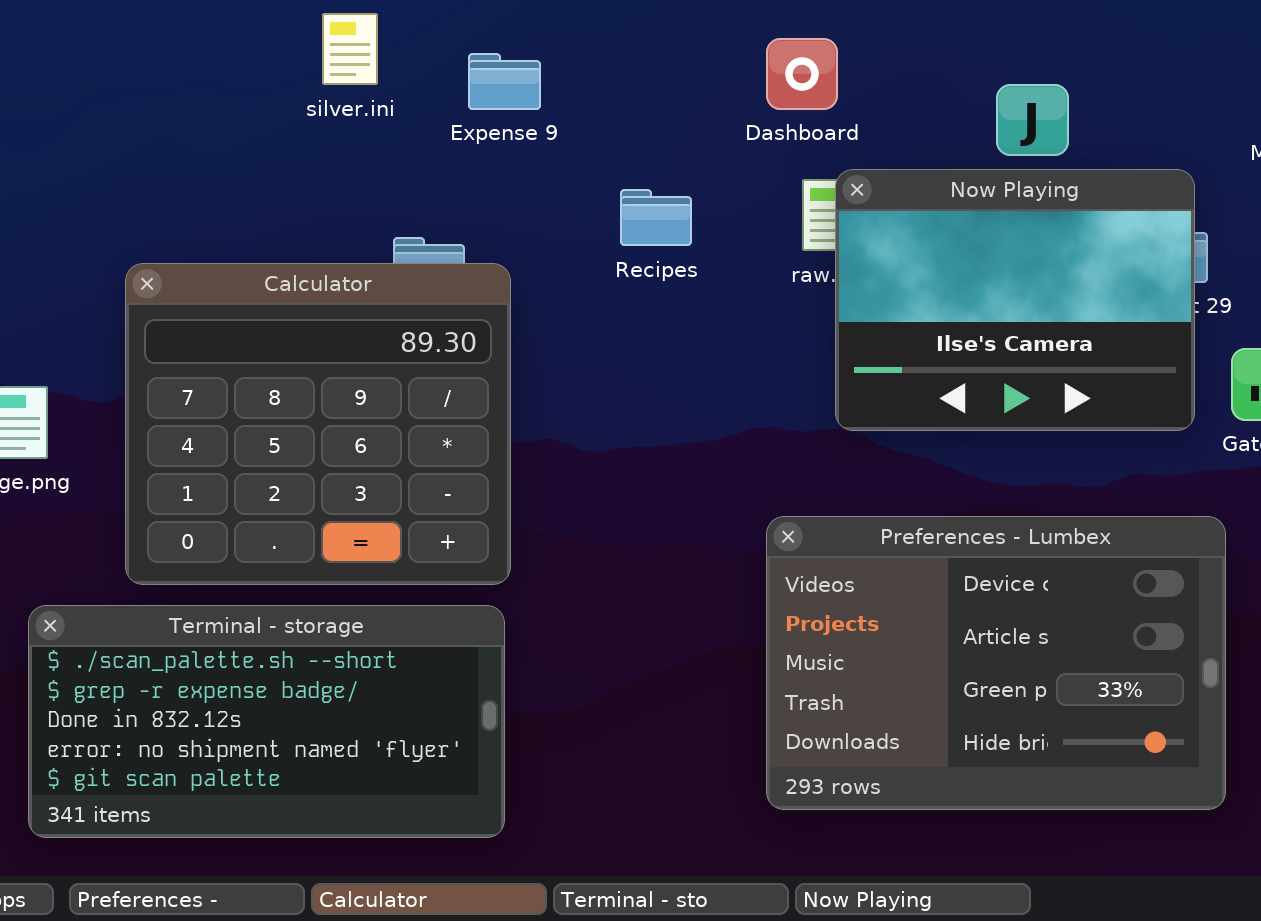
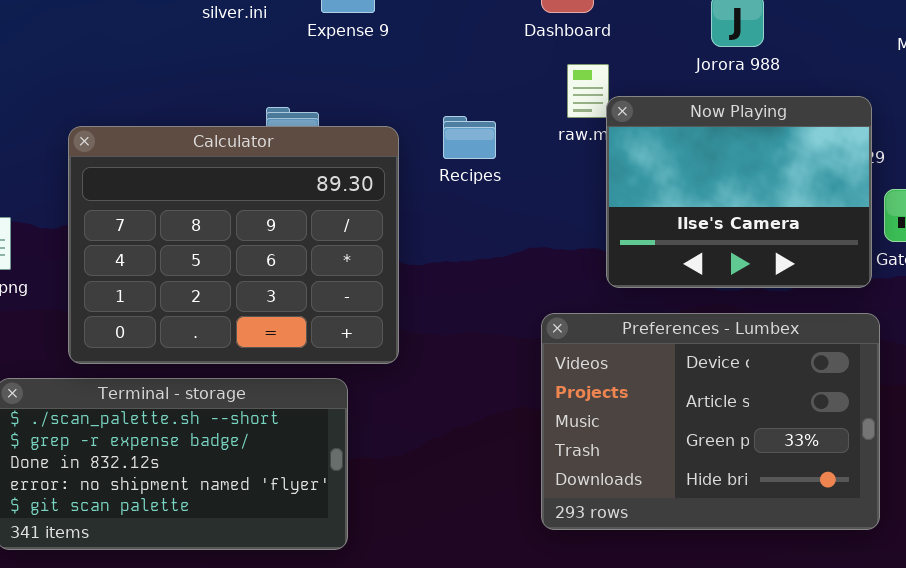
Now Playing: [835,169,1195,431] -> [606,96,872,288], moved
Recipes: [620,189,692,246] -> [443,116,496,159], moved
Calculator: [125,263,511,585] -> [68,126,399,364], resized

